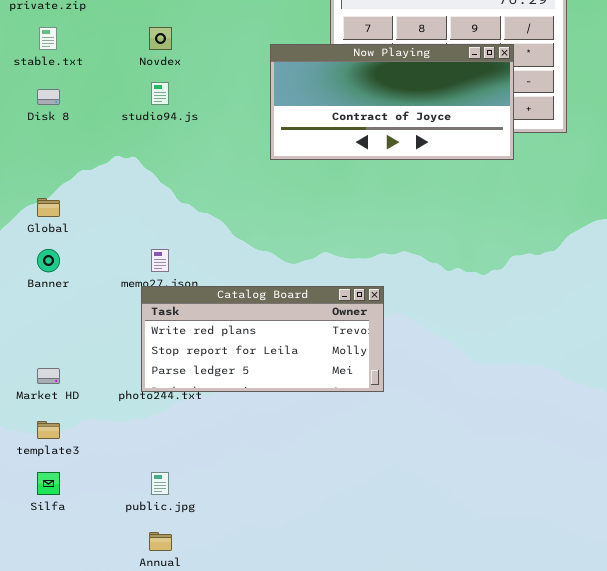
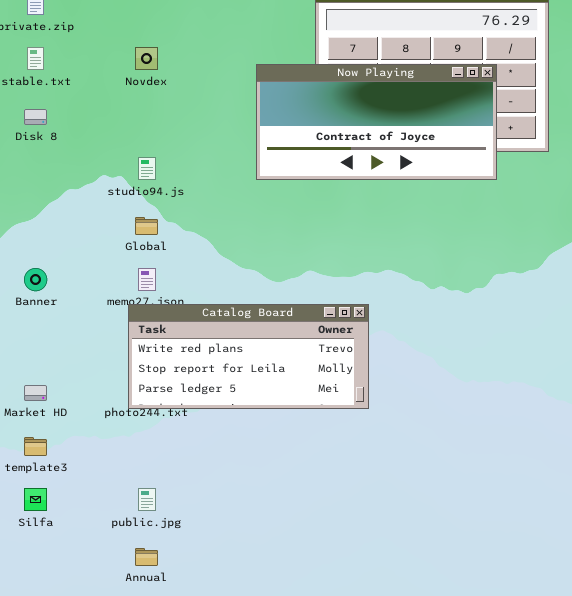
studio94.js: [151,82,169,105] -> [138,157,156,180], moved
Global: [37,198,60,217] -> [135,217,158,235], moved

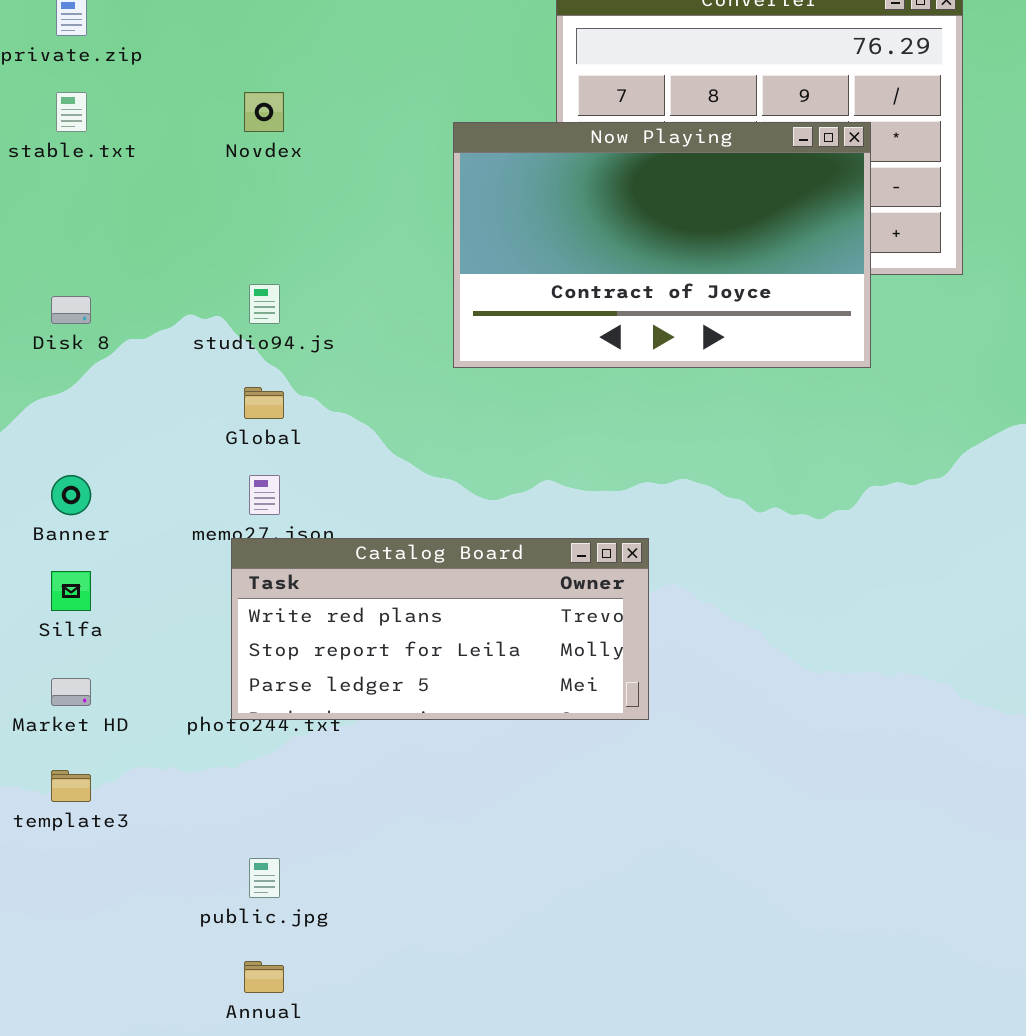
Now Playing: [256,64,497,180] -> [453,122,871,368], resized
Disk 8: [24,109,47,125] -> [51,296,91,324], moved
Silfa: [24,488,47,511] -> [51,571,91,611], moved

